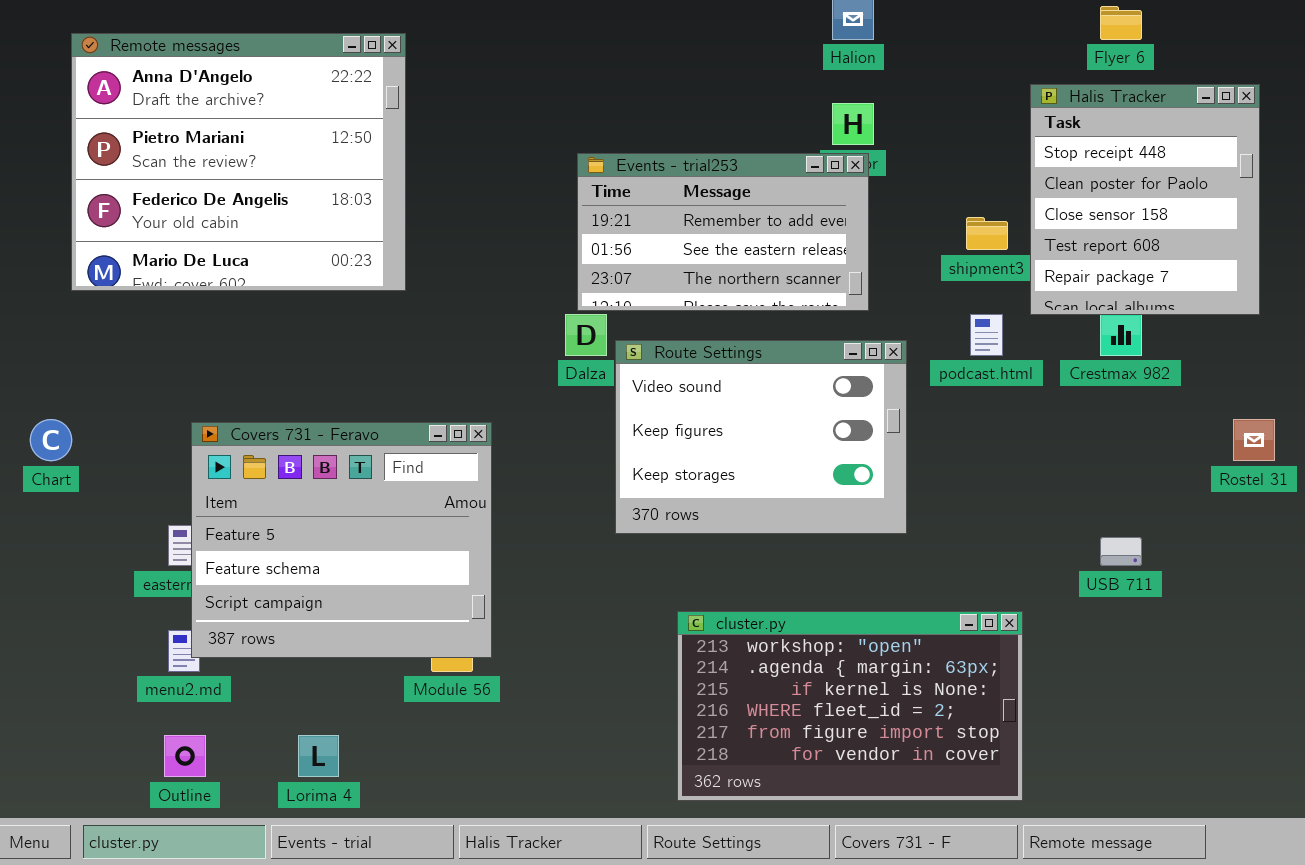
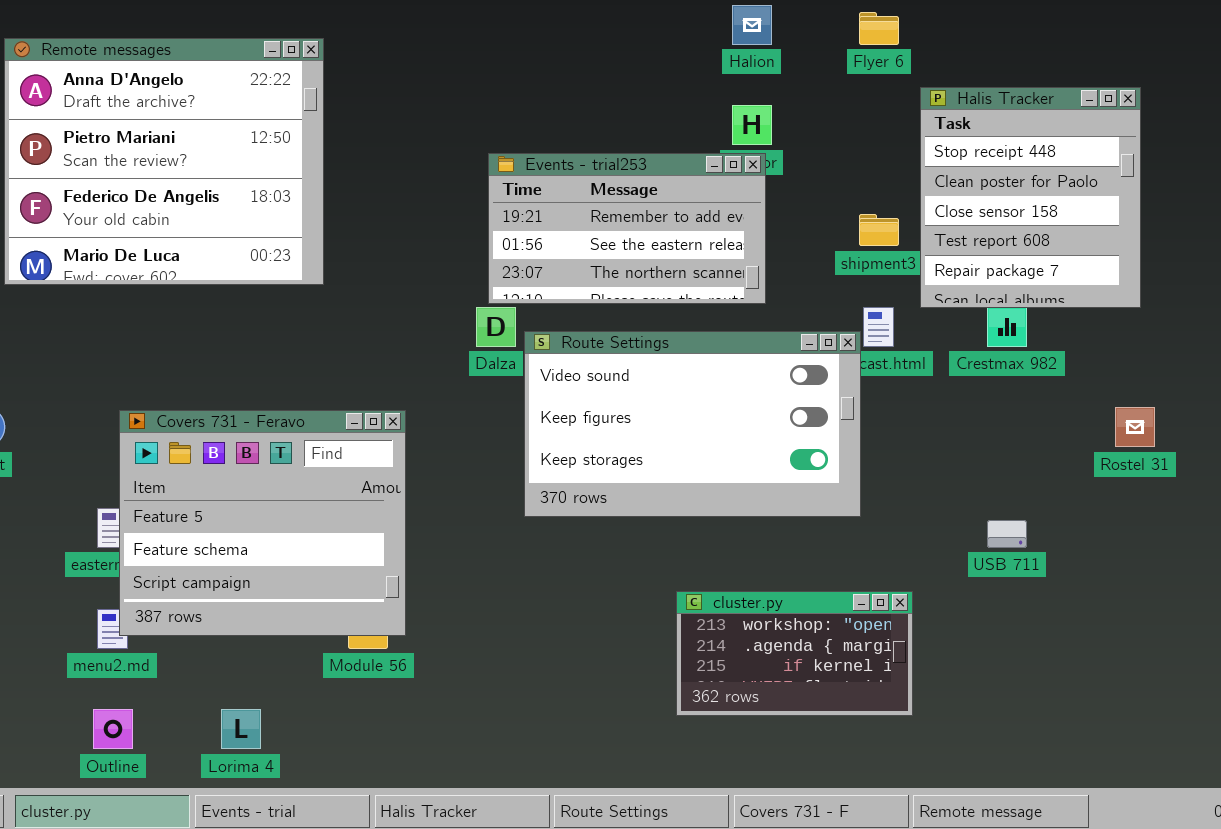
Flyer 6: [1100,6,1142,40] -> [859,12,899,45], moved
Route Settings: [615,340,907,534] -> [524,331,861,517], resized
cluster.py: [677,611,1023,801] -> [676,591,913,716], resized

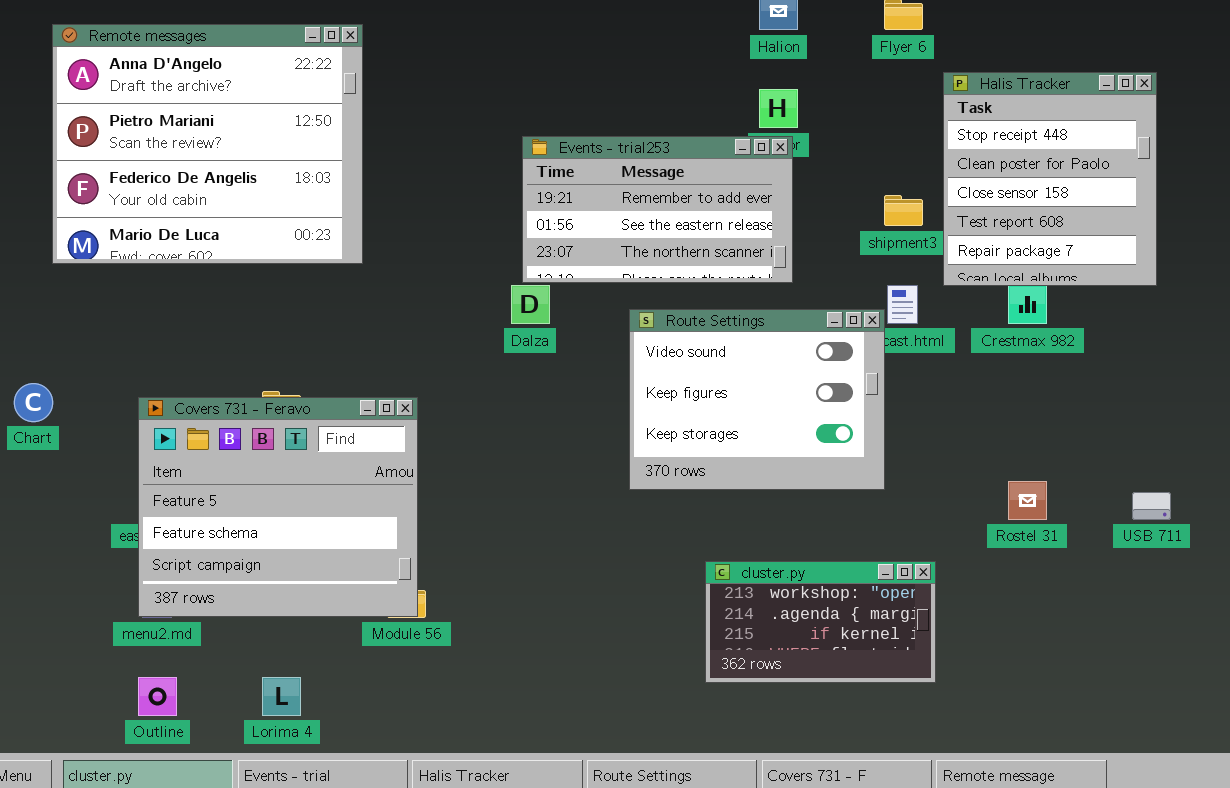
Route Settings: [524,331,861,517] -> [629,309,885,490], resized
Rostel 31: [1115,407,1155,447] -> [1008,481,1047,520], moved
Covers 731 - Feravo: [119,410,406,636] -> [138,397,418,617], moved
USB 711: [987,520,1027,548] -> [1132,492,1171,520], moved

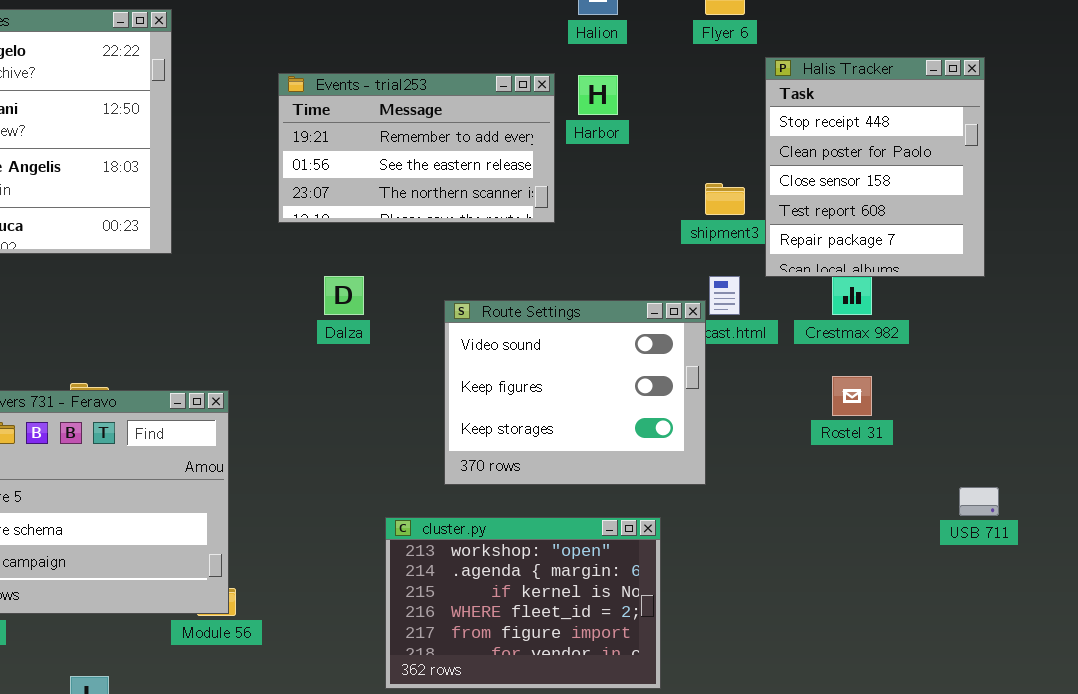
Events - trial253: [522,136,793,283] -> [278,73,555,223], moved
Rostel 31: [1008,481,1047,520] -> [832,376,872,416], moved
cluster.py: [705,561,936,683] -> [385,517,661,689], moved, resized

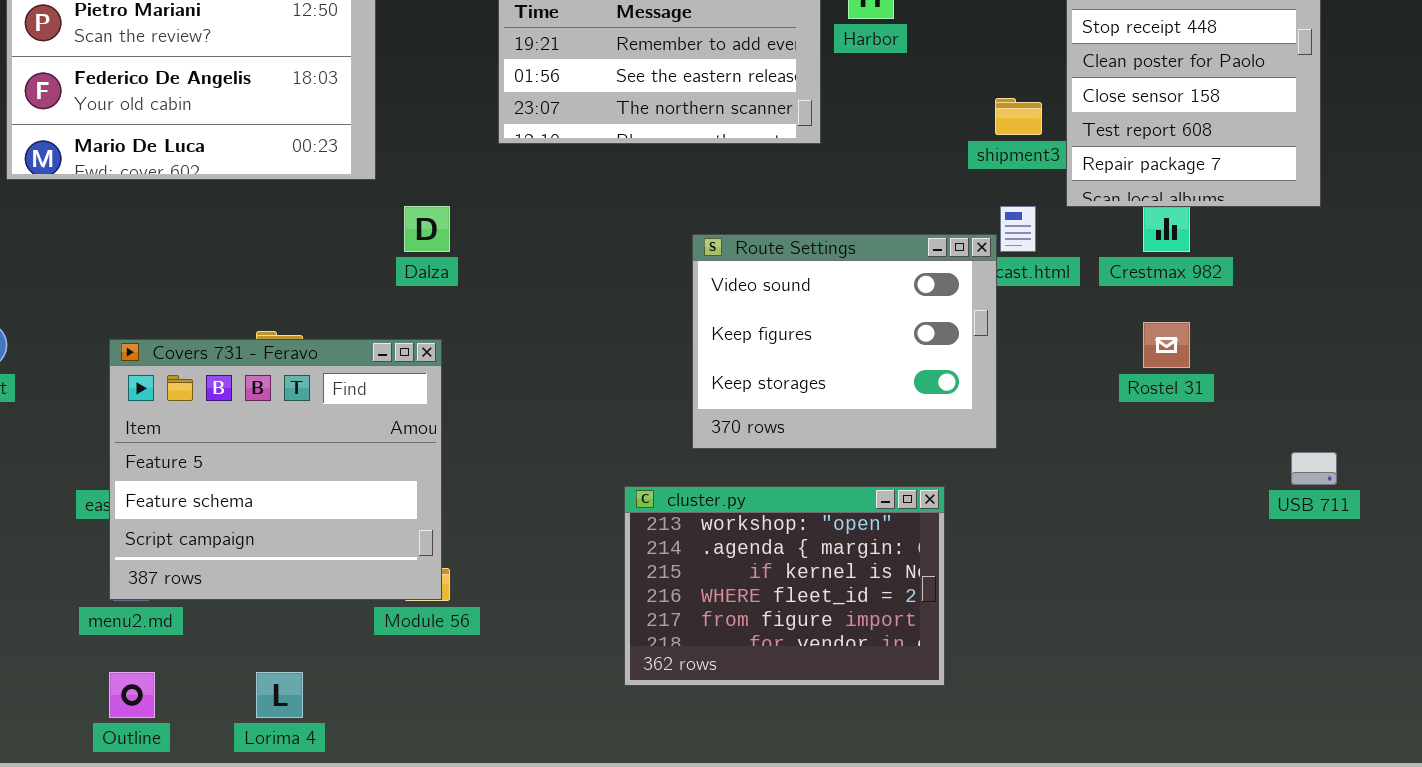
Dalza: [324,276,364,315] -> [404,206,450,252], moved

